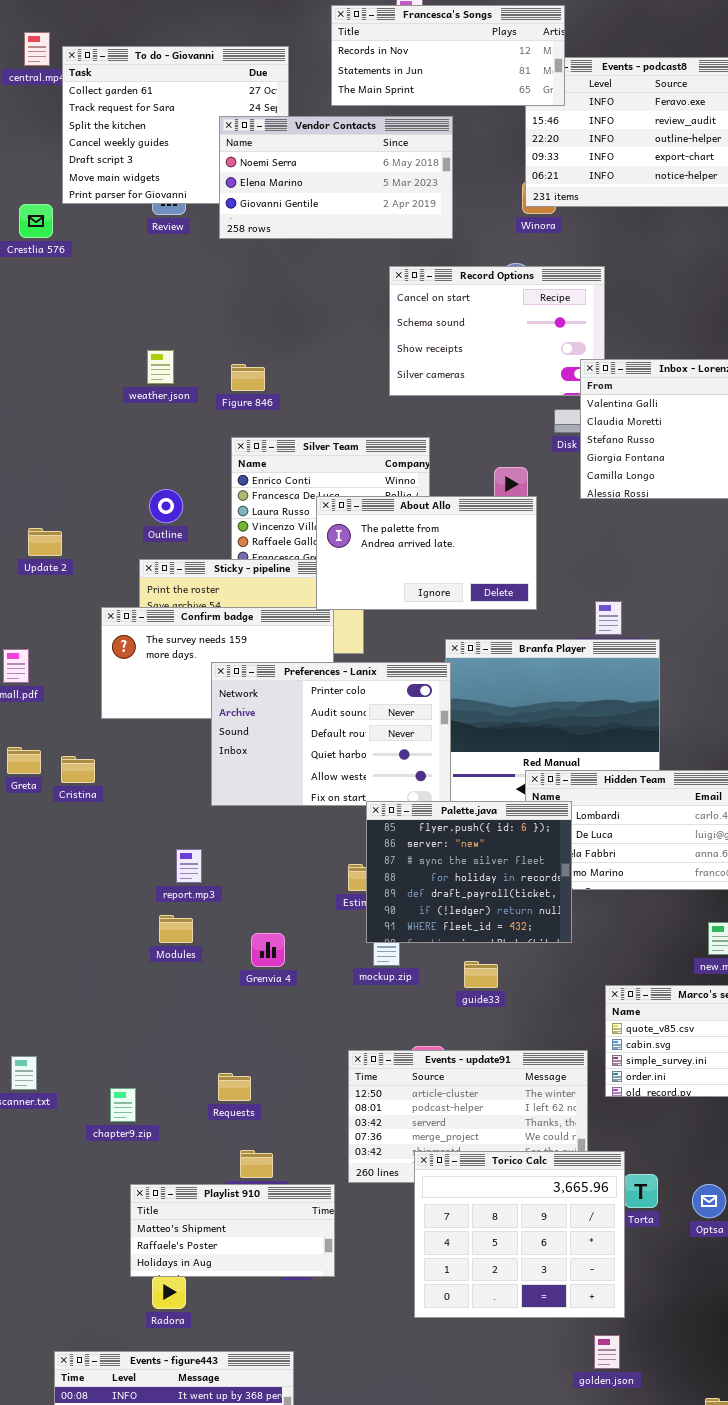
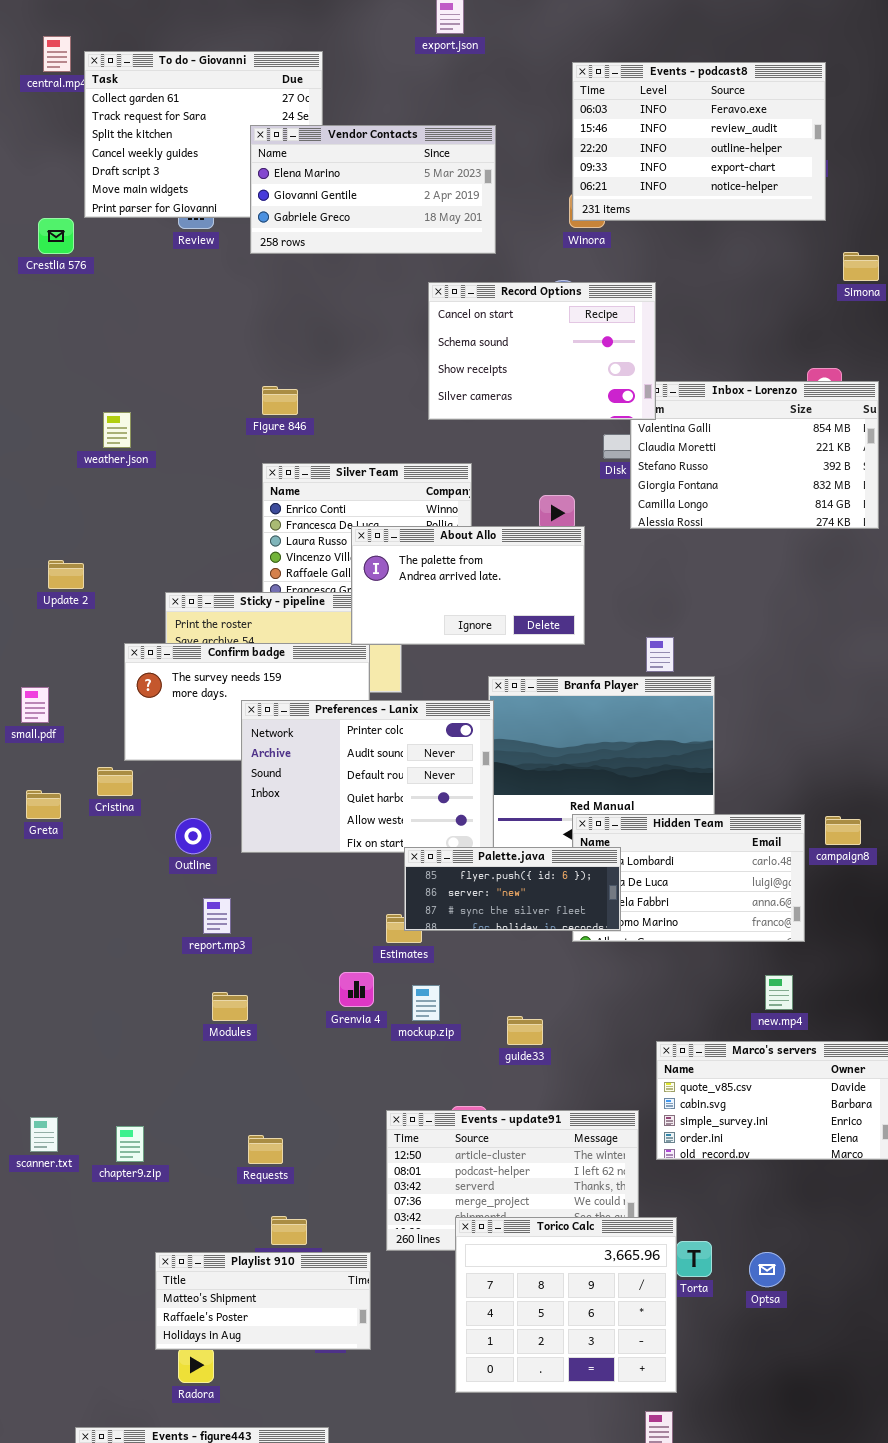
Francesca's Songs: [331,5,565,106] -> none, closed
Vendor Contacts: [219,116,453,239] -> [250,125,496,254], scrolled down 1 row
Record Options: [389,266,605,396] -> [428,282,656,420], raised
weather.json: [147,350,174,384] -> [103,412,131,448], moved
Outline: [149,489,183,523] -> [175,818,211,854], moved
Cristina: [61,756,95,783] -> [97,767,133,796], moved
Palette.java: [366,801,572,943] -> [404,847,621,931], resized
Modules: [159,915,193,943] -> [212,992,248,1021], moved
Grenvia 4: [251,933,285,967] -> [339,972,374,1007], moved
chapter9.zip: [110,1088,136,1122] -> [116,1126,144,1162], moved

